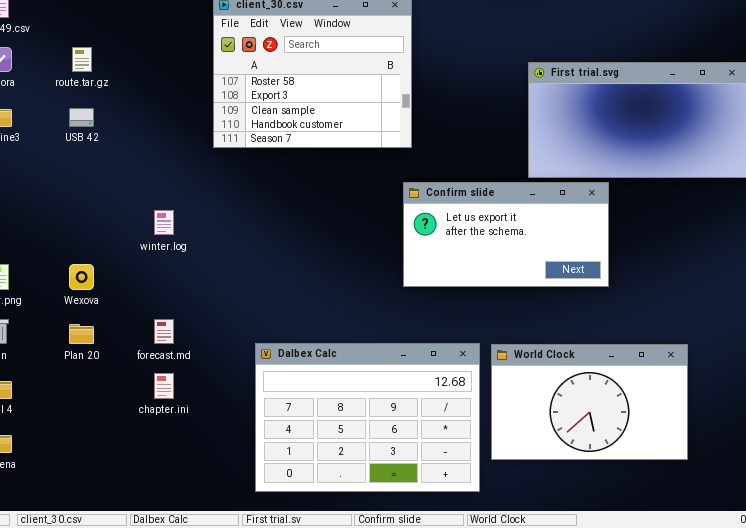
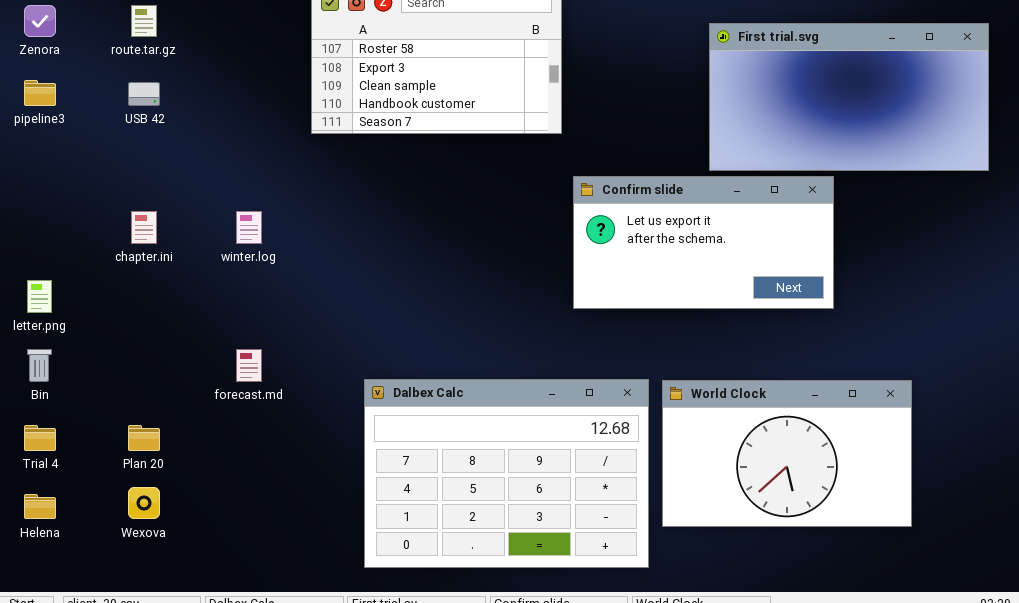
Confirm slide: [403,182,609,287] -> [573,176,834,309], moved
Wexova: [69,264,94,290] -> [128,487,160,519], moved
Plan 20: [69,324,94,344] -> [128,425,160,451], moved
chapter.ini: [154,373,174,399] -> [131,211,157,244], moved

